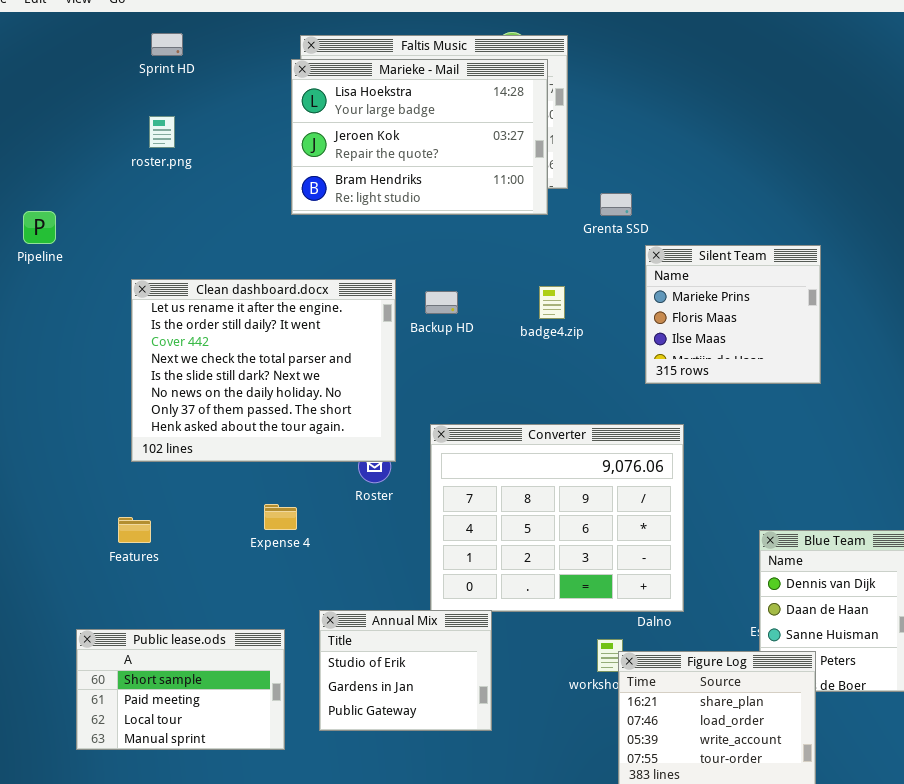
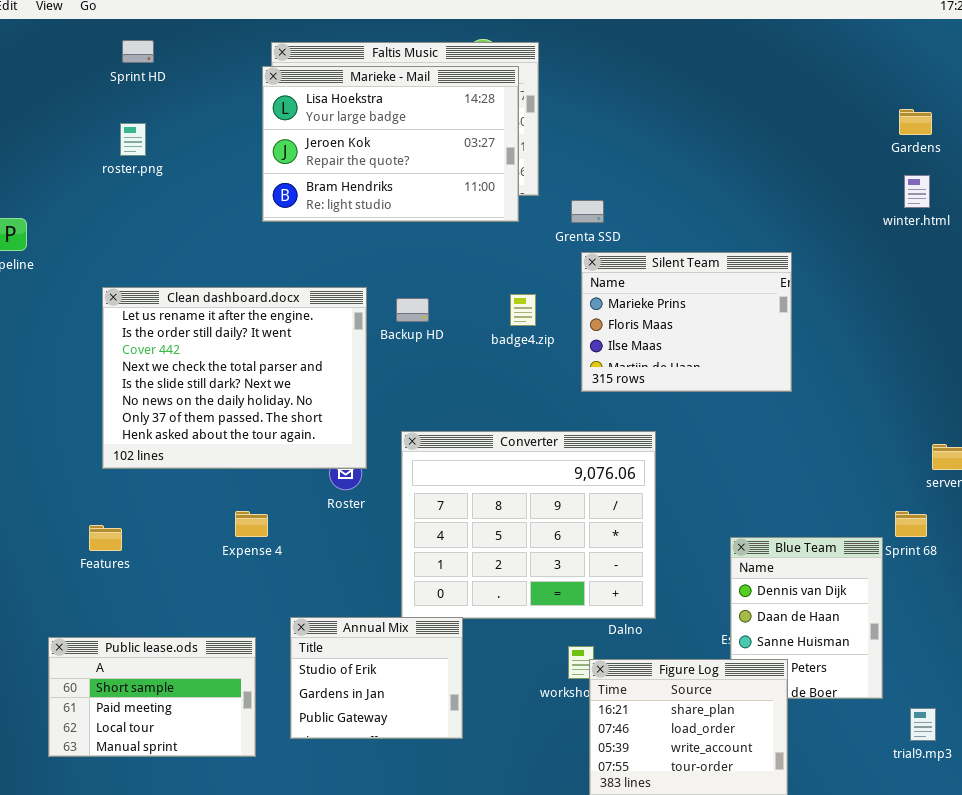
Silent Team: [645,245,821,384] -> [581,252,792,392], resized

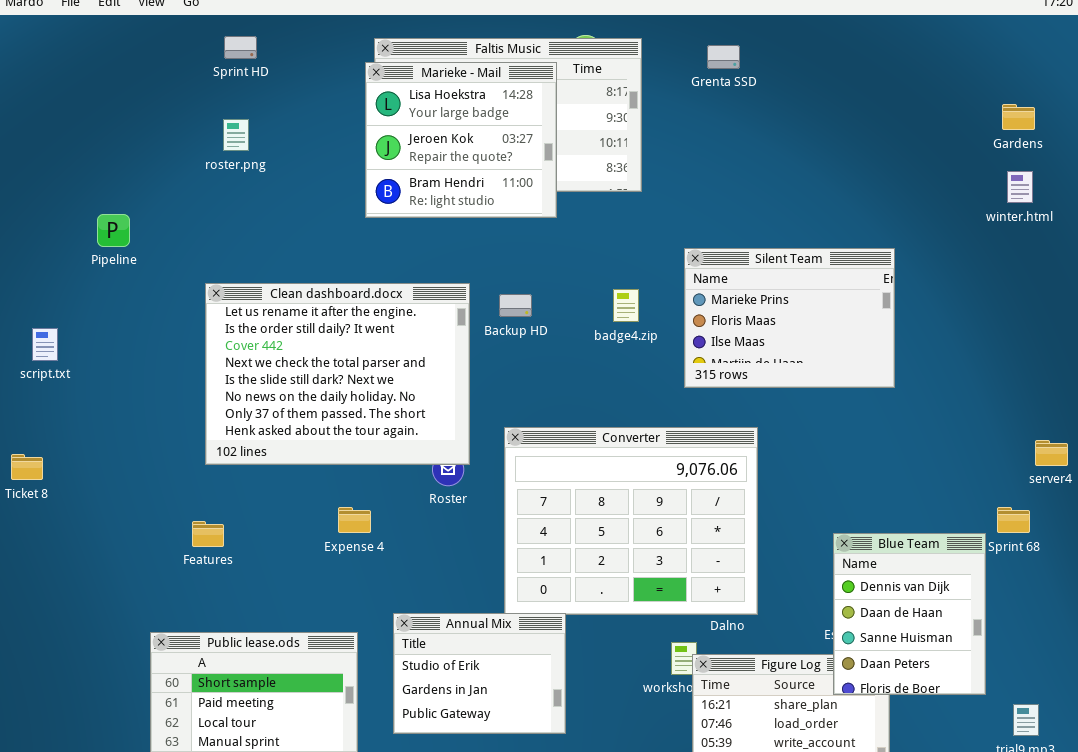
Marieke - Mail: [262,66,519,222] -> [365,62,557,218], resized
Grenta SSD: [571,200,604,223] -> [707,45,740,69], moved
Blue Team: [730,537,883,699] -> [833,533,986,695], raised

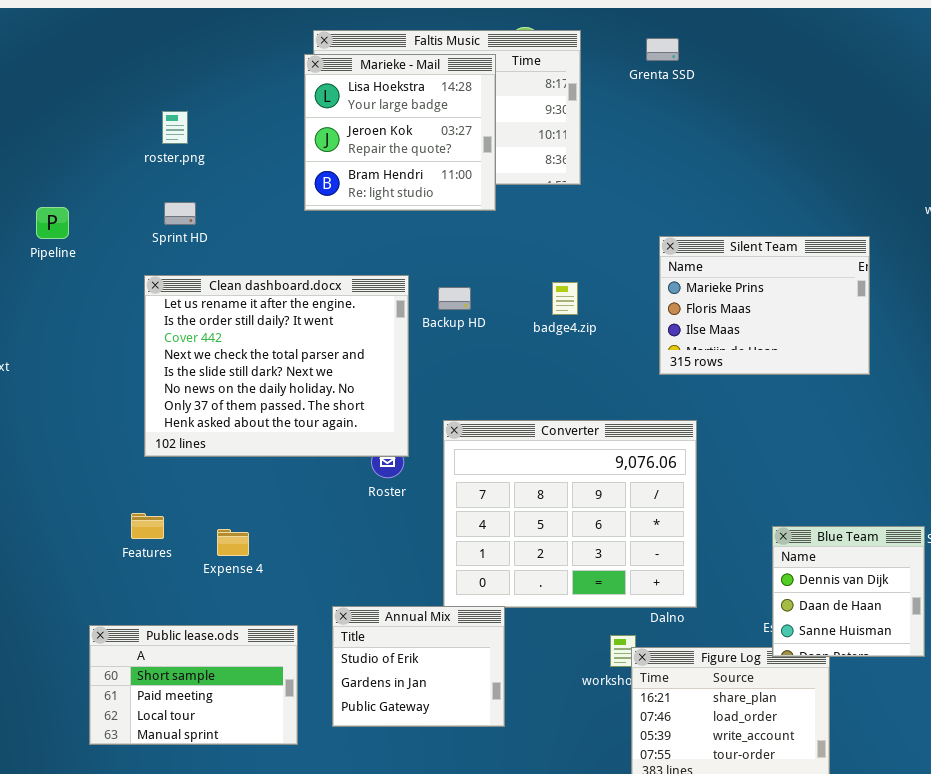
Sprint HD: [224,36,257,59] -> [164,202,196,225], moved
Silent Team: [684,248,895,388] -> [659,236,870,375], moved
Expense 4: [338,507,371,533] -> [217,529,249,556], moved
Blue Team: [833,533,986,695] -> [772,526,925,657], resized

